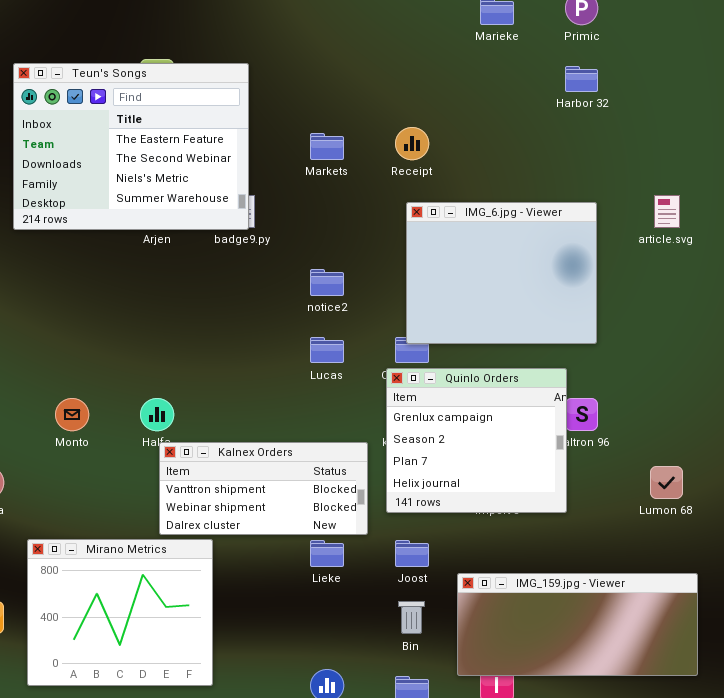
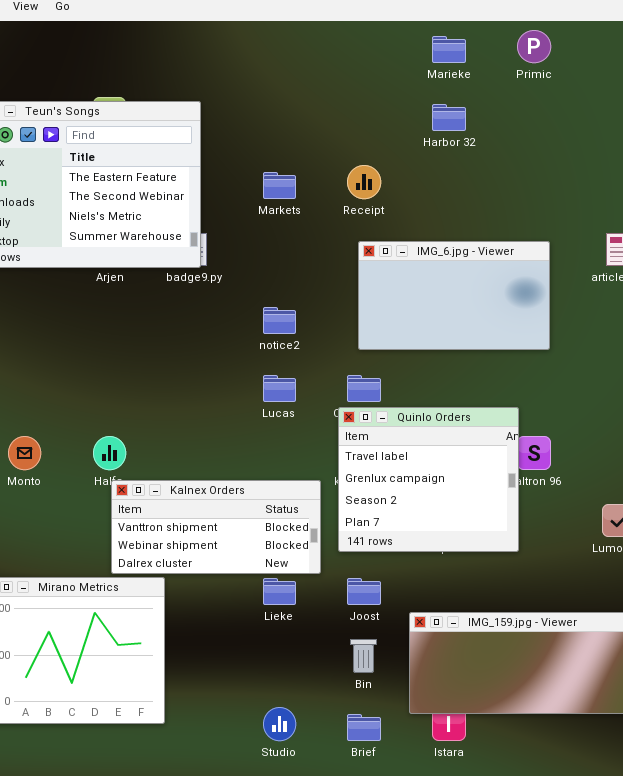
Harbor 32: [565,66,598,92] -> [432,104,466,131], moved
IMG_6.jpg - Viewer: [406,202,597,344] -> [358,241,550,350], resized
Quinlo Orders: [386,368,567,513] -> [338,407,519,552], scrolled up 1 row

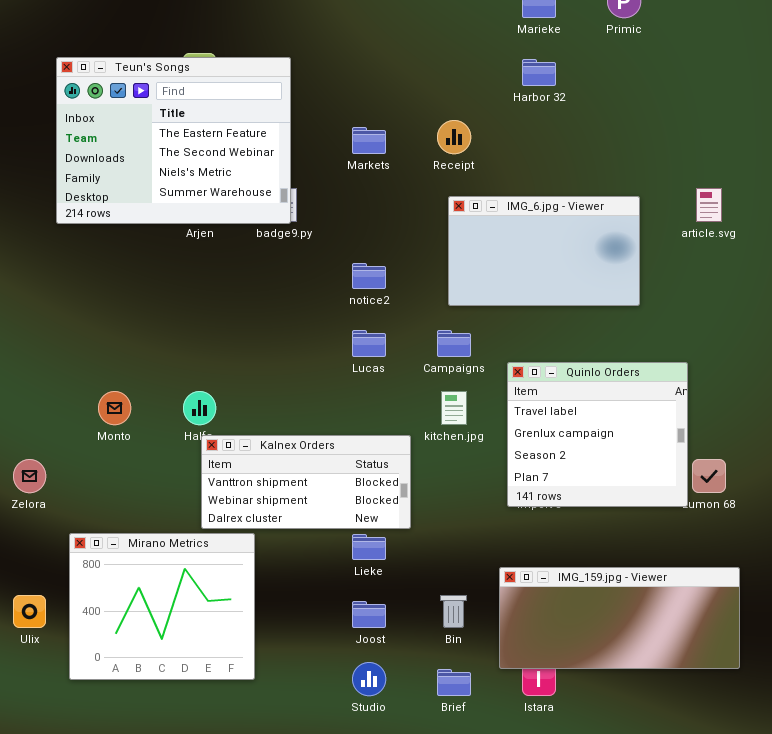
Quinlo Orders: [338,407,519,552] -> [507,362,688,507], moved
Joost: [347,578,381,605] -> [352,601,386,628], moved

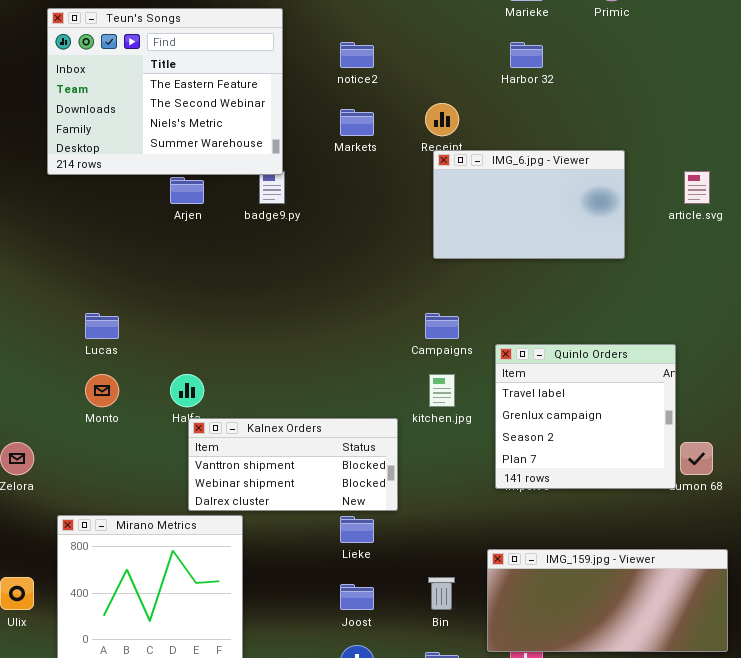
Teun's Songs: [56,57,291,224] -> [47,8,283,175], moved
IMG_6.jpg - Viewer: [448,196,640,306] -> [433,150,625,259], moved
notice2: [352,263,386,289] -> [340,42,374,68], moved
Lucas: [352,330,386,357] -> [85,313,119,339], moved

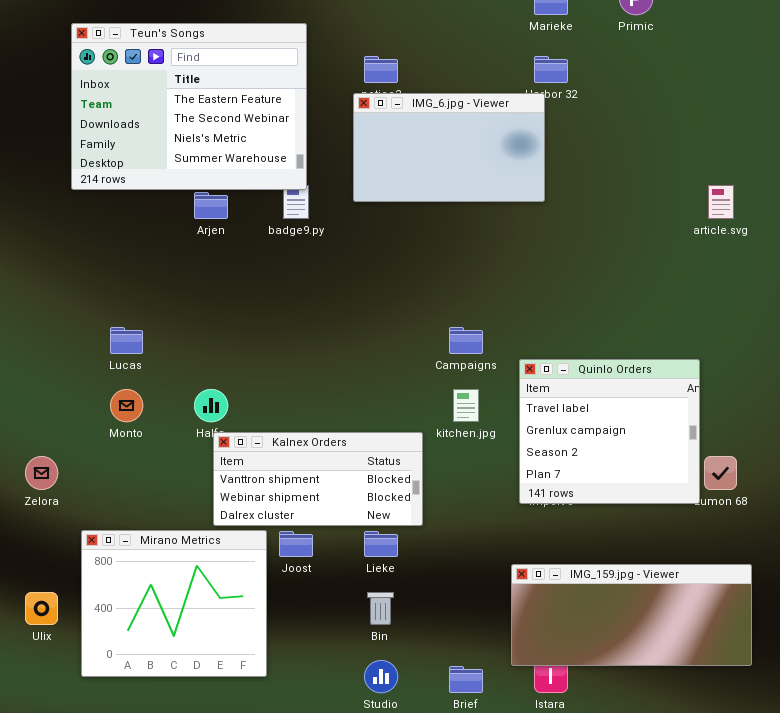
IMG_6.jpg - Viewer: [433,150,625,259] -> [353,93,545,202], moved
Bin: [428,577,455,610] -> [367,592,394,625], moved
Joost: [340,584,374,610] -> [279,531,313,557], moved

